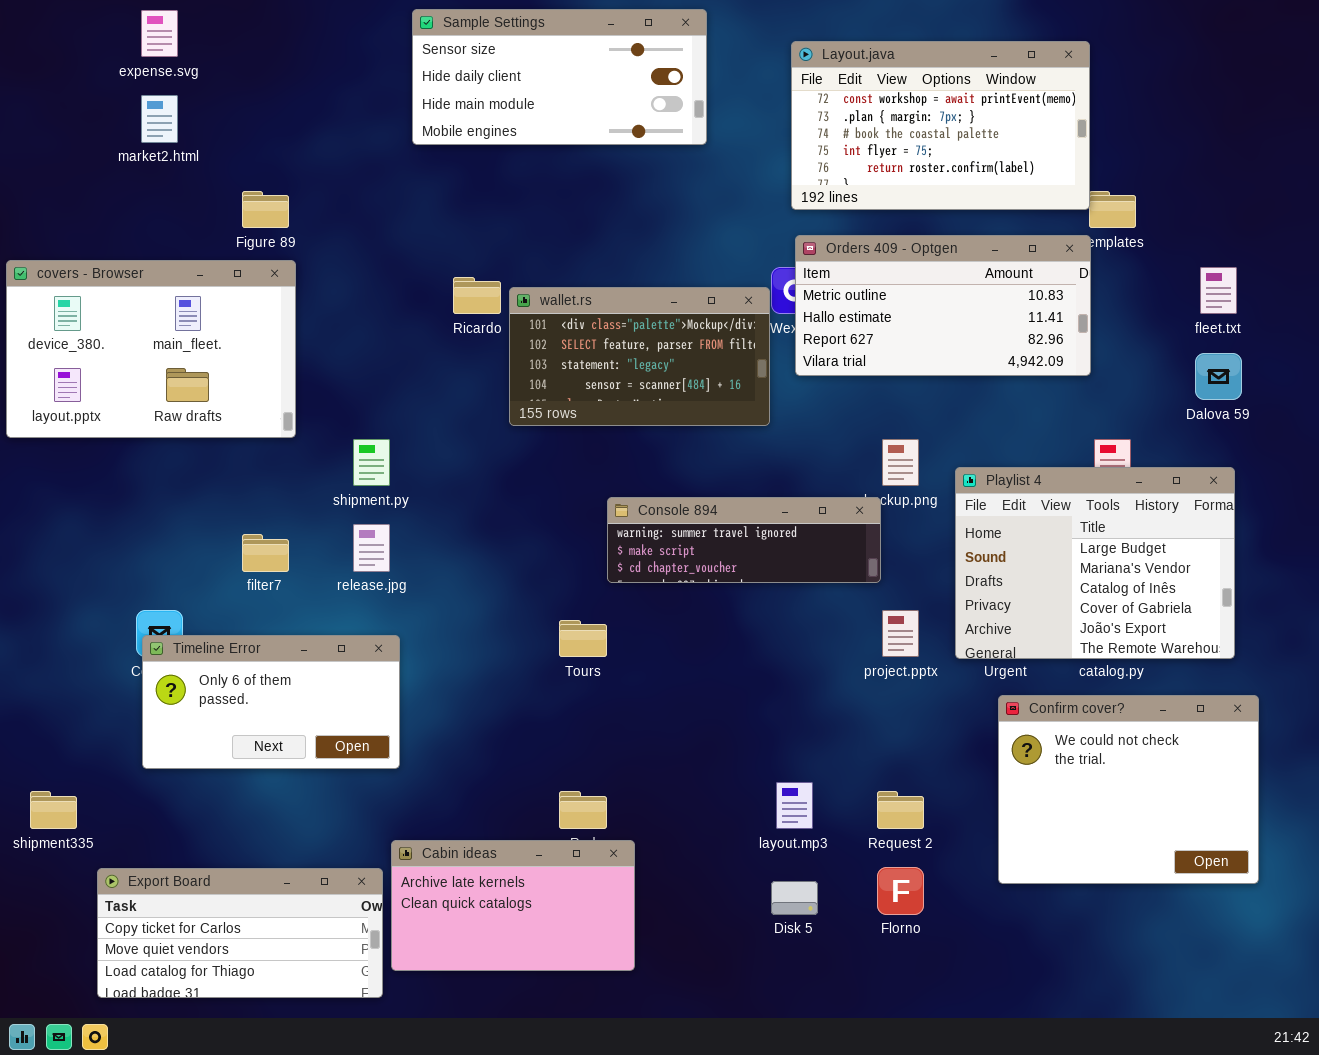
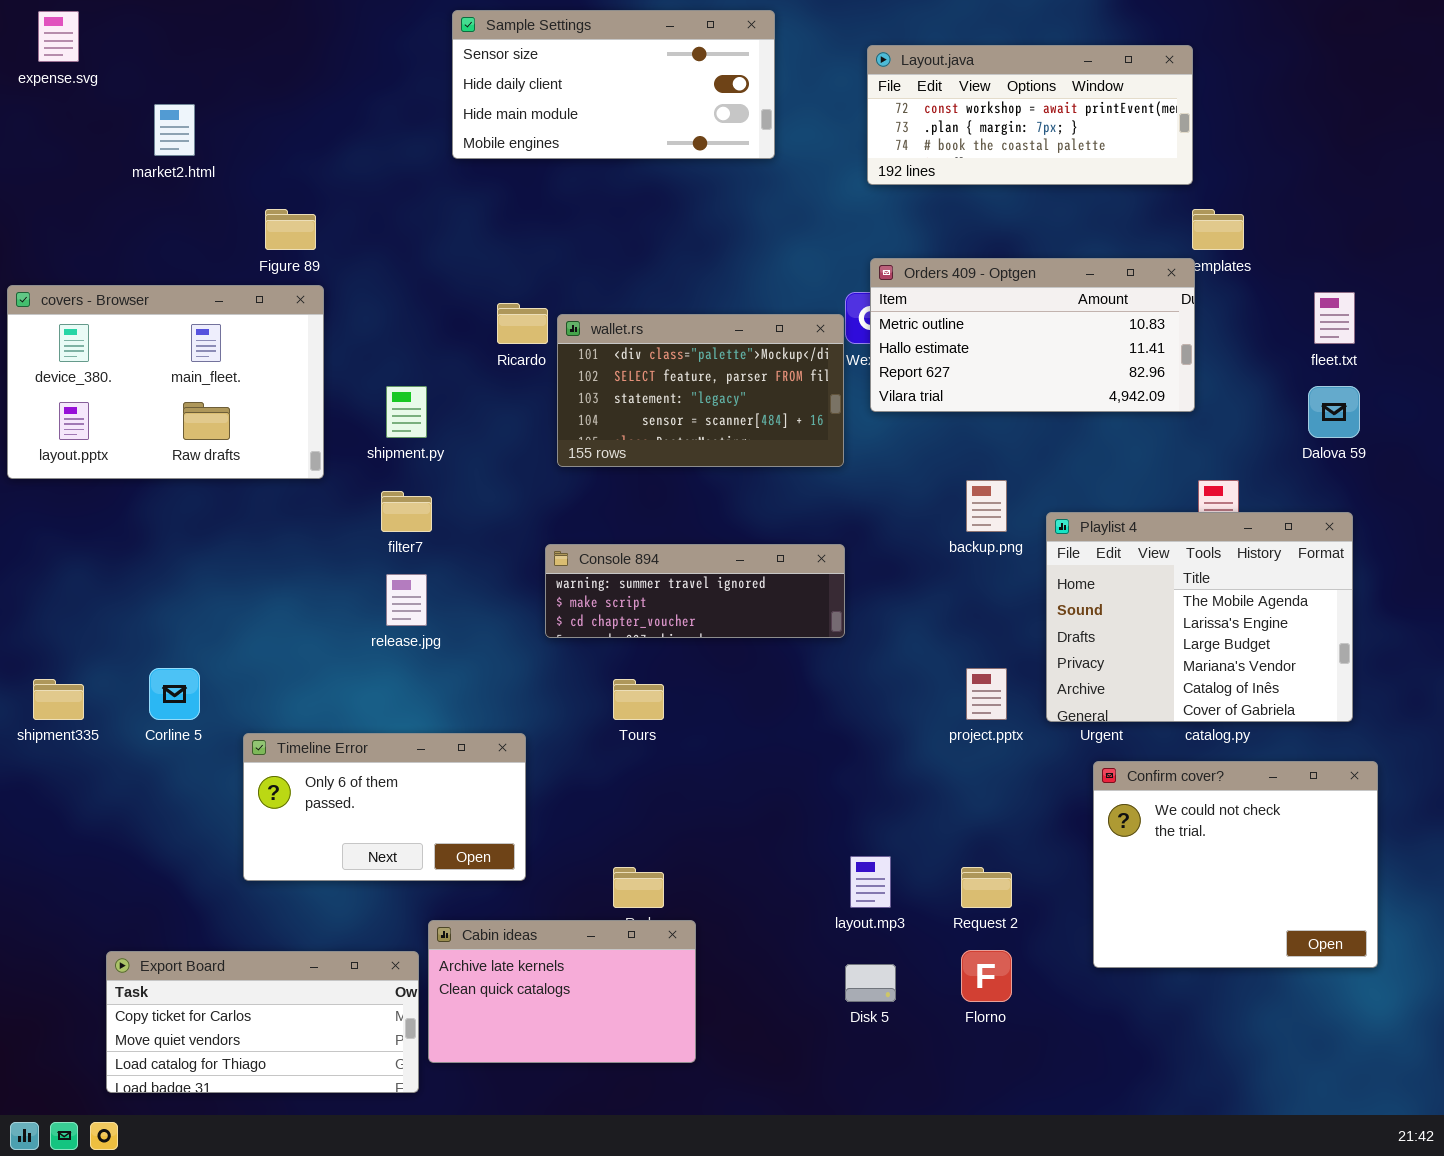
expense.svg: [141,10,178,57] -> [38,11,79,62], moved
Layout.java: [791,41,1090,210] -> [867,45,1193,185], resized
shipment.py: [353,439,390,486] -> [386,386,427,438], moved
Playlist 4: [955,467,1235,659] -> [1046,512,1353,722], scrolled up 2 rows
Console 894: [607,497,881,583] -> [545,544,845,638], moved
filter7: [242,534,289,572] -> [381,491,432,532], moved
Timeline Error: [142,635,400,769] -> [243,733,526,881], moved
shipment335: [30,791,77,829] -> [33,679,84,720], moved

